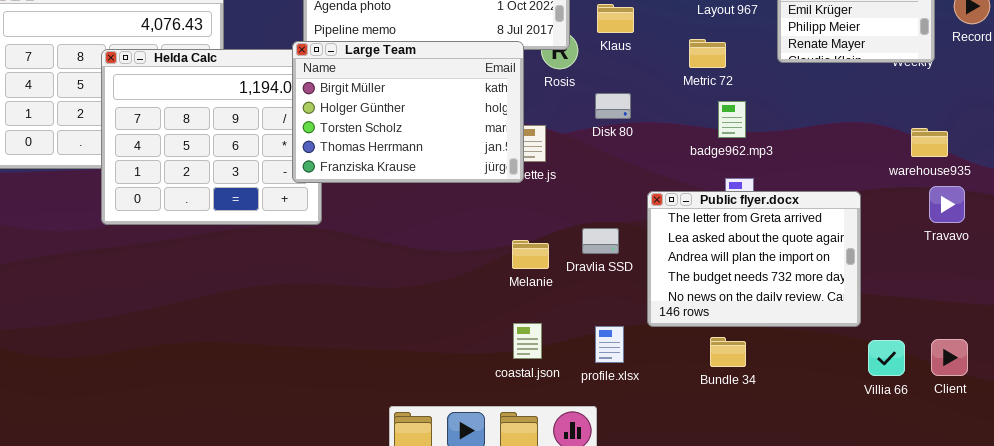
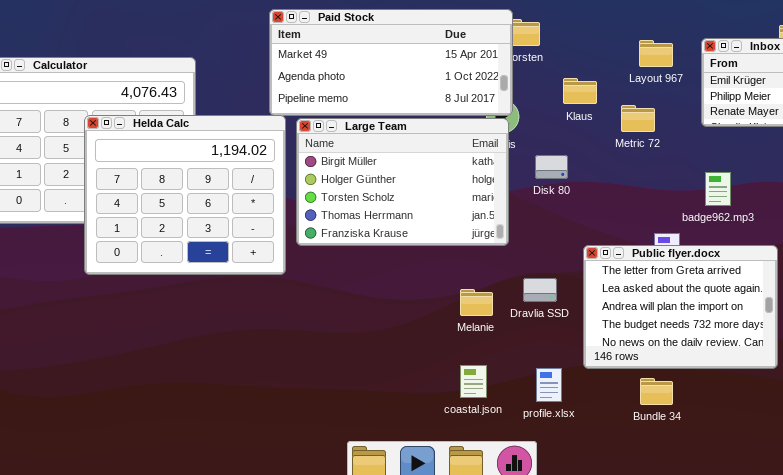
Klaus: [597,4,634,33] -> [563,78,597,104], moved
Large Team: [292,41,524,183] -> [296,118,509,246], moved
badge962.mp3: [718,101,746,138] -> [705,172,731,206], moved

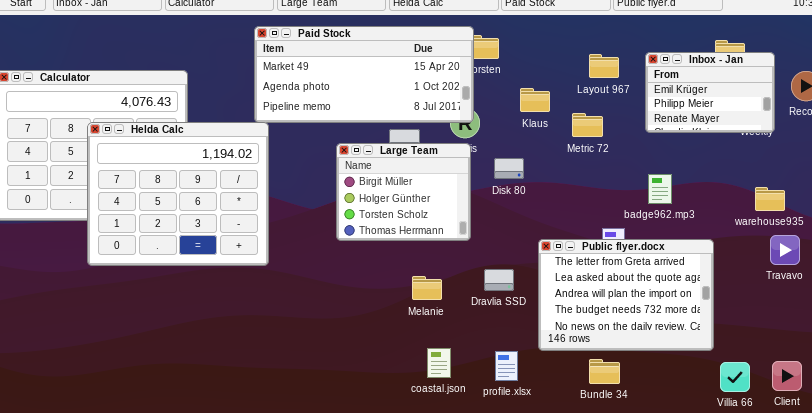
Large Team: [296,118,509,246] -> [336,143,471,241], resized
Melanie: [460,289,493,316] -> [412,276,442,300], moved

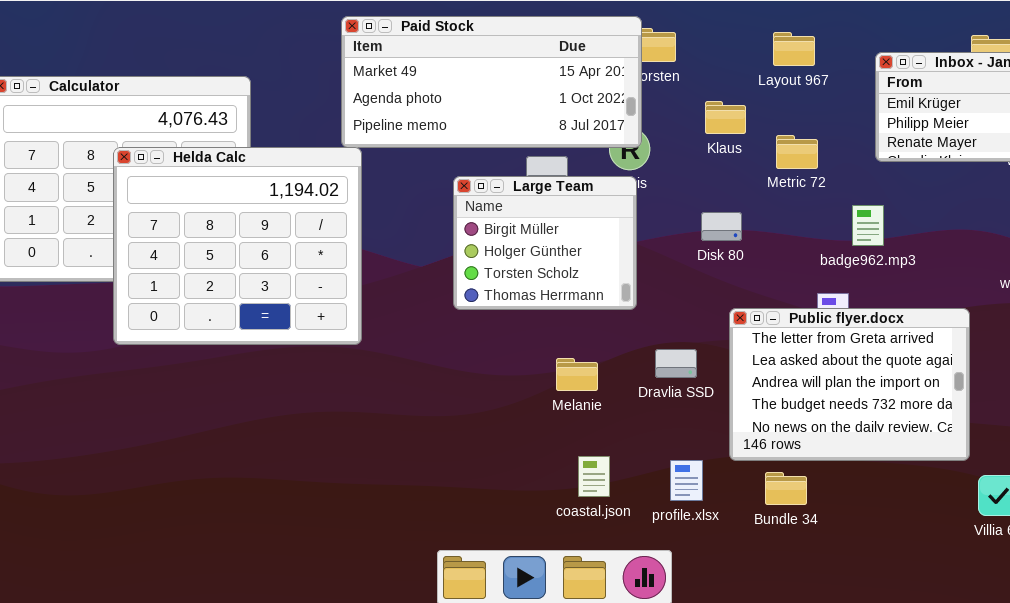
Layout 967: [589,54,619,78] -> [773,32,815,66], moved
Disk 80: [494,158,524,179] -> [701,212,742,241], moved
badge962.mp3: [648,174,672,204] -> [852,205,884,246], moved
Bundle 34: [589,359,620,384] -> [765,472,807,505], moved

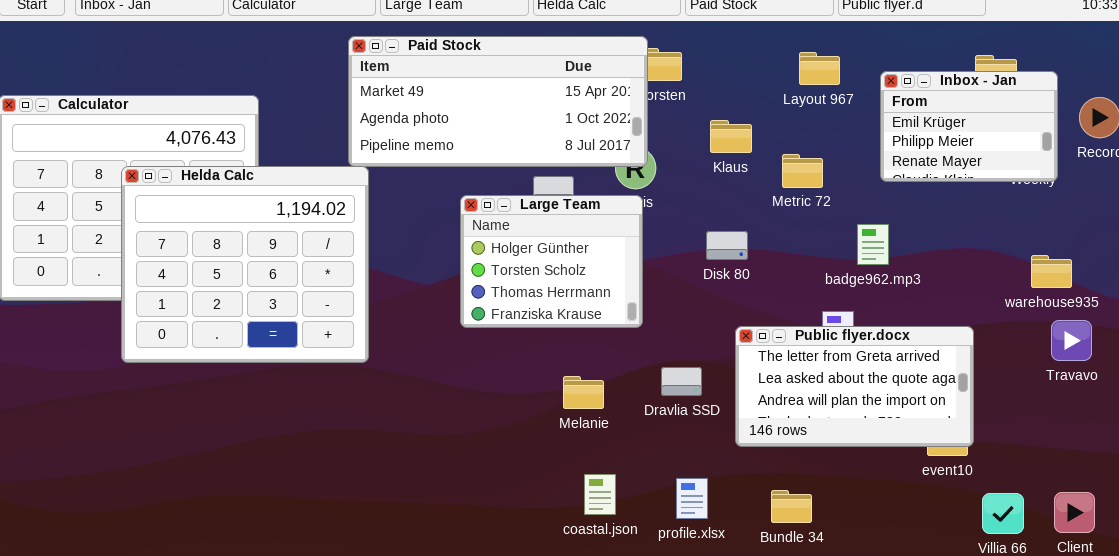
Layout 967: [773,32,815,66] -> [799,52,840,85], moved
Large Team: [453,176,637,310] -> [460,195,643,328], scrolled down 1 row
Public flyer.docx: [729,308,970,461] -> [735,326,974,447], resized

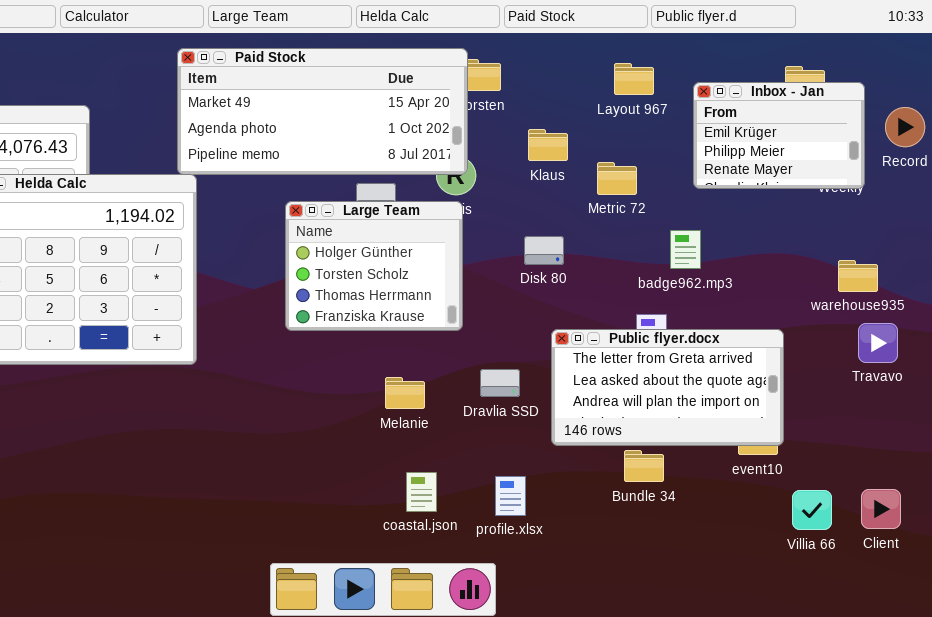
Bundle 34: [771,490,812,523] -> [624,450,664,482], moved

